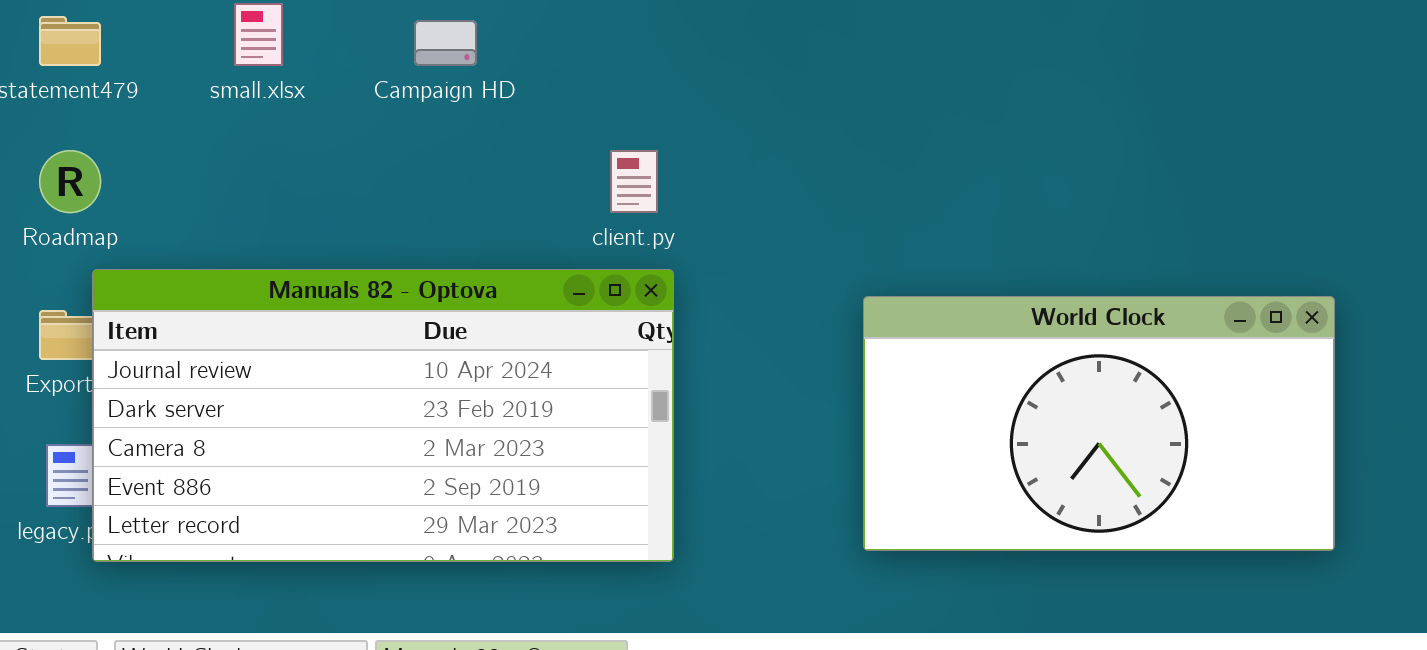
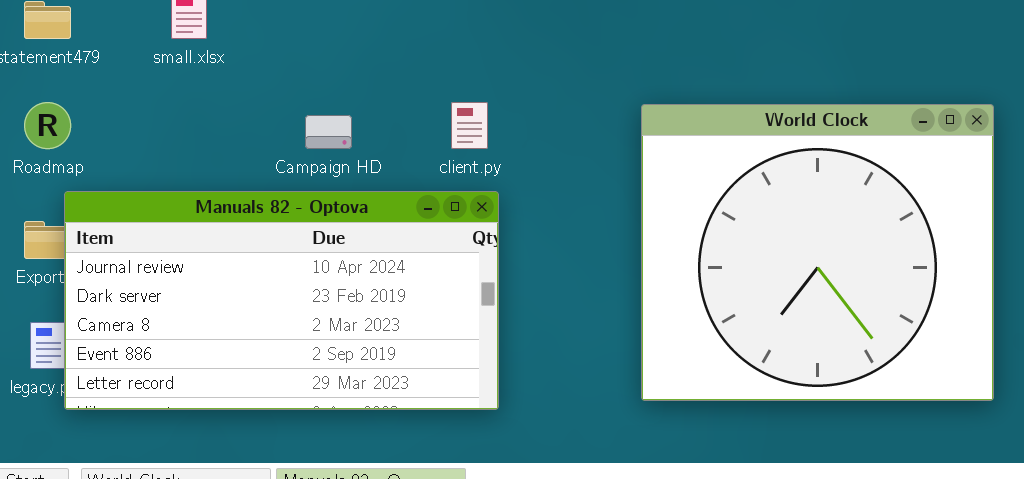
Campaign HD: [414,20,477,66] -> [305,115,352,149], moved
World Clock: [863,296,1335,551] -> [641,104,994,401], resized

